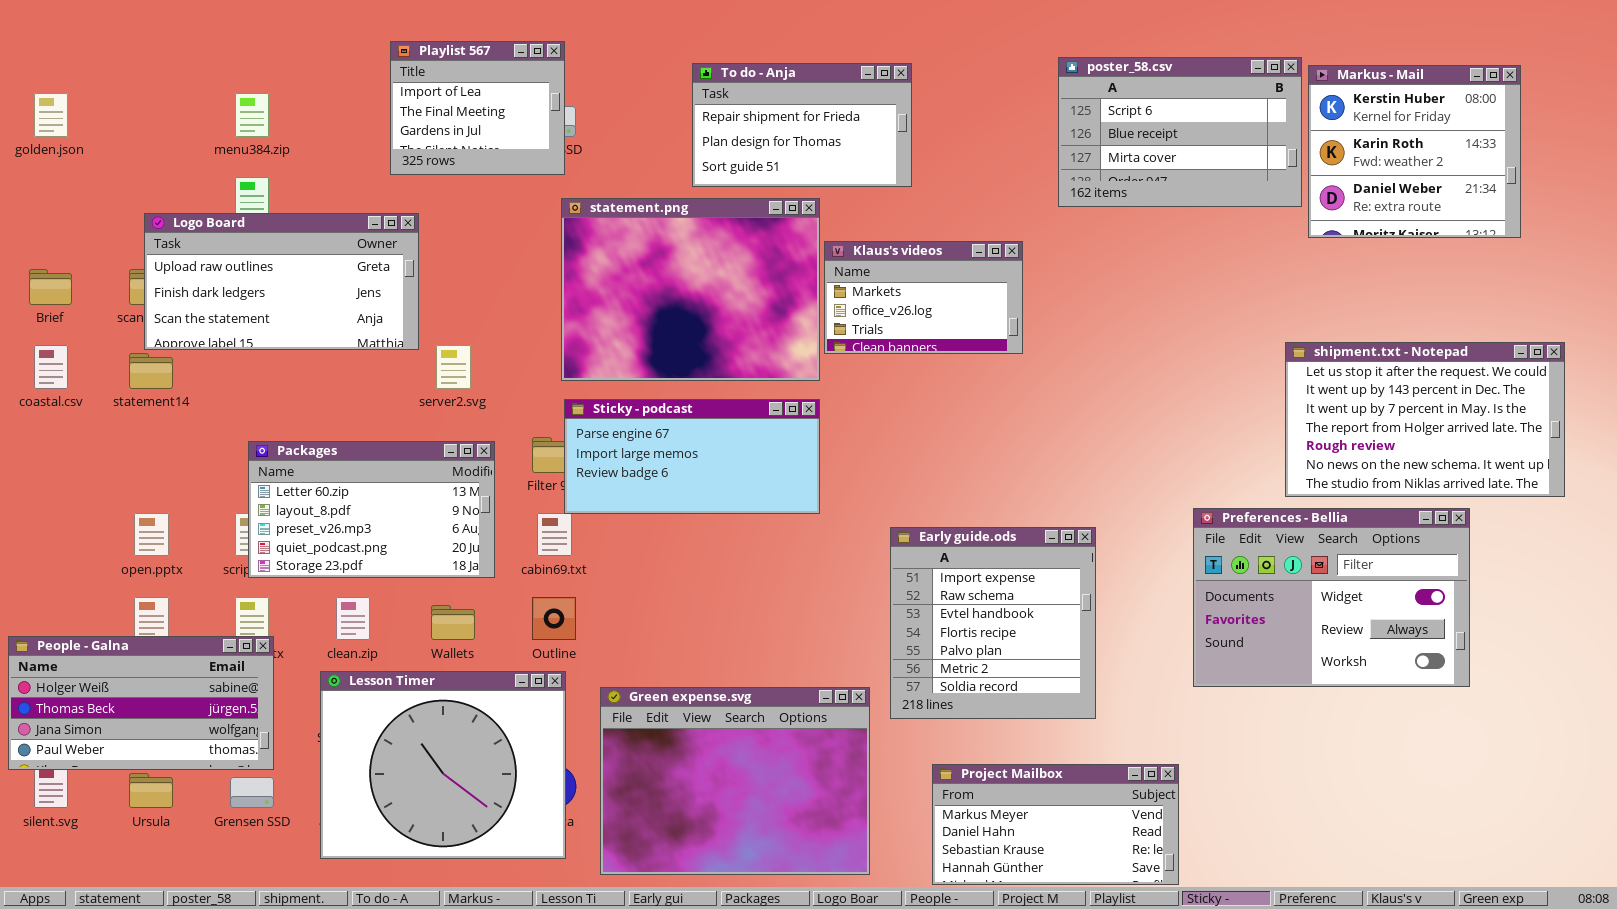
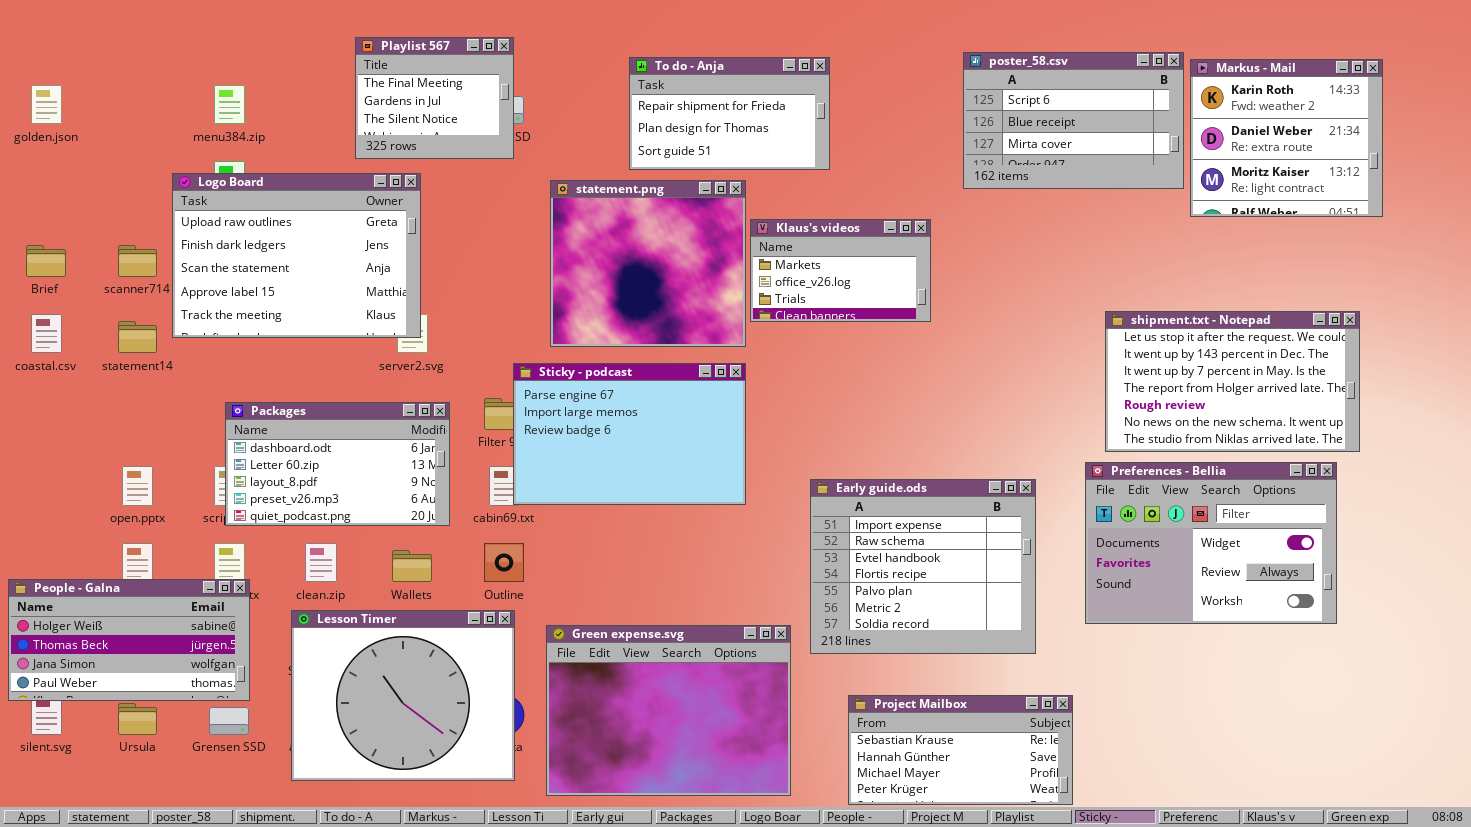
Playlist 567: [390,41,565,175] -> [355,37,514,159], scrolled down 1 row
Markus - Mail: [1308,65,1521,238] -> [1190,59,1383,217], scrolled down 1 row
statement.png: [561,198,820,381] -> [550,180,746,347], resized
Logo Board: [144,213,419,350] -> [172,173,421,338], moved, resized
shipment.txt - Notepad: [1285,342,1565,497] -> [1105,311,1360,452], moved
Sticky - podcast: [564,399,820,514] -> [513,363,746,505], resized
Packages: [248,441,495,578] -> [225,402,450,526], scrolled up 1 row
Early guide.ods: [890,527,1096,719] -> [810,479,1036,654], resized
Project Mailbox: [932,764,1179,885] -> [848,695,1073,805], scrolled down 2 rows

